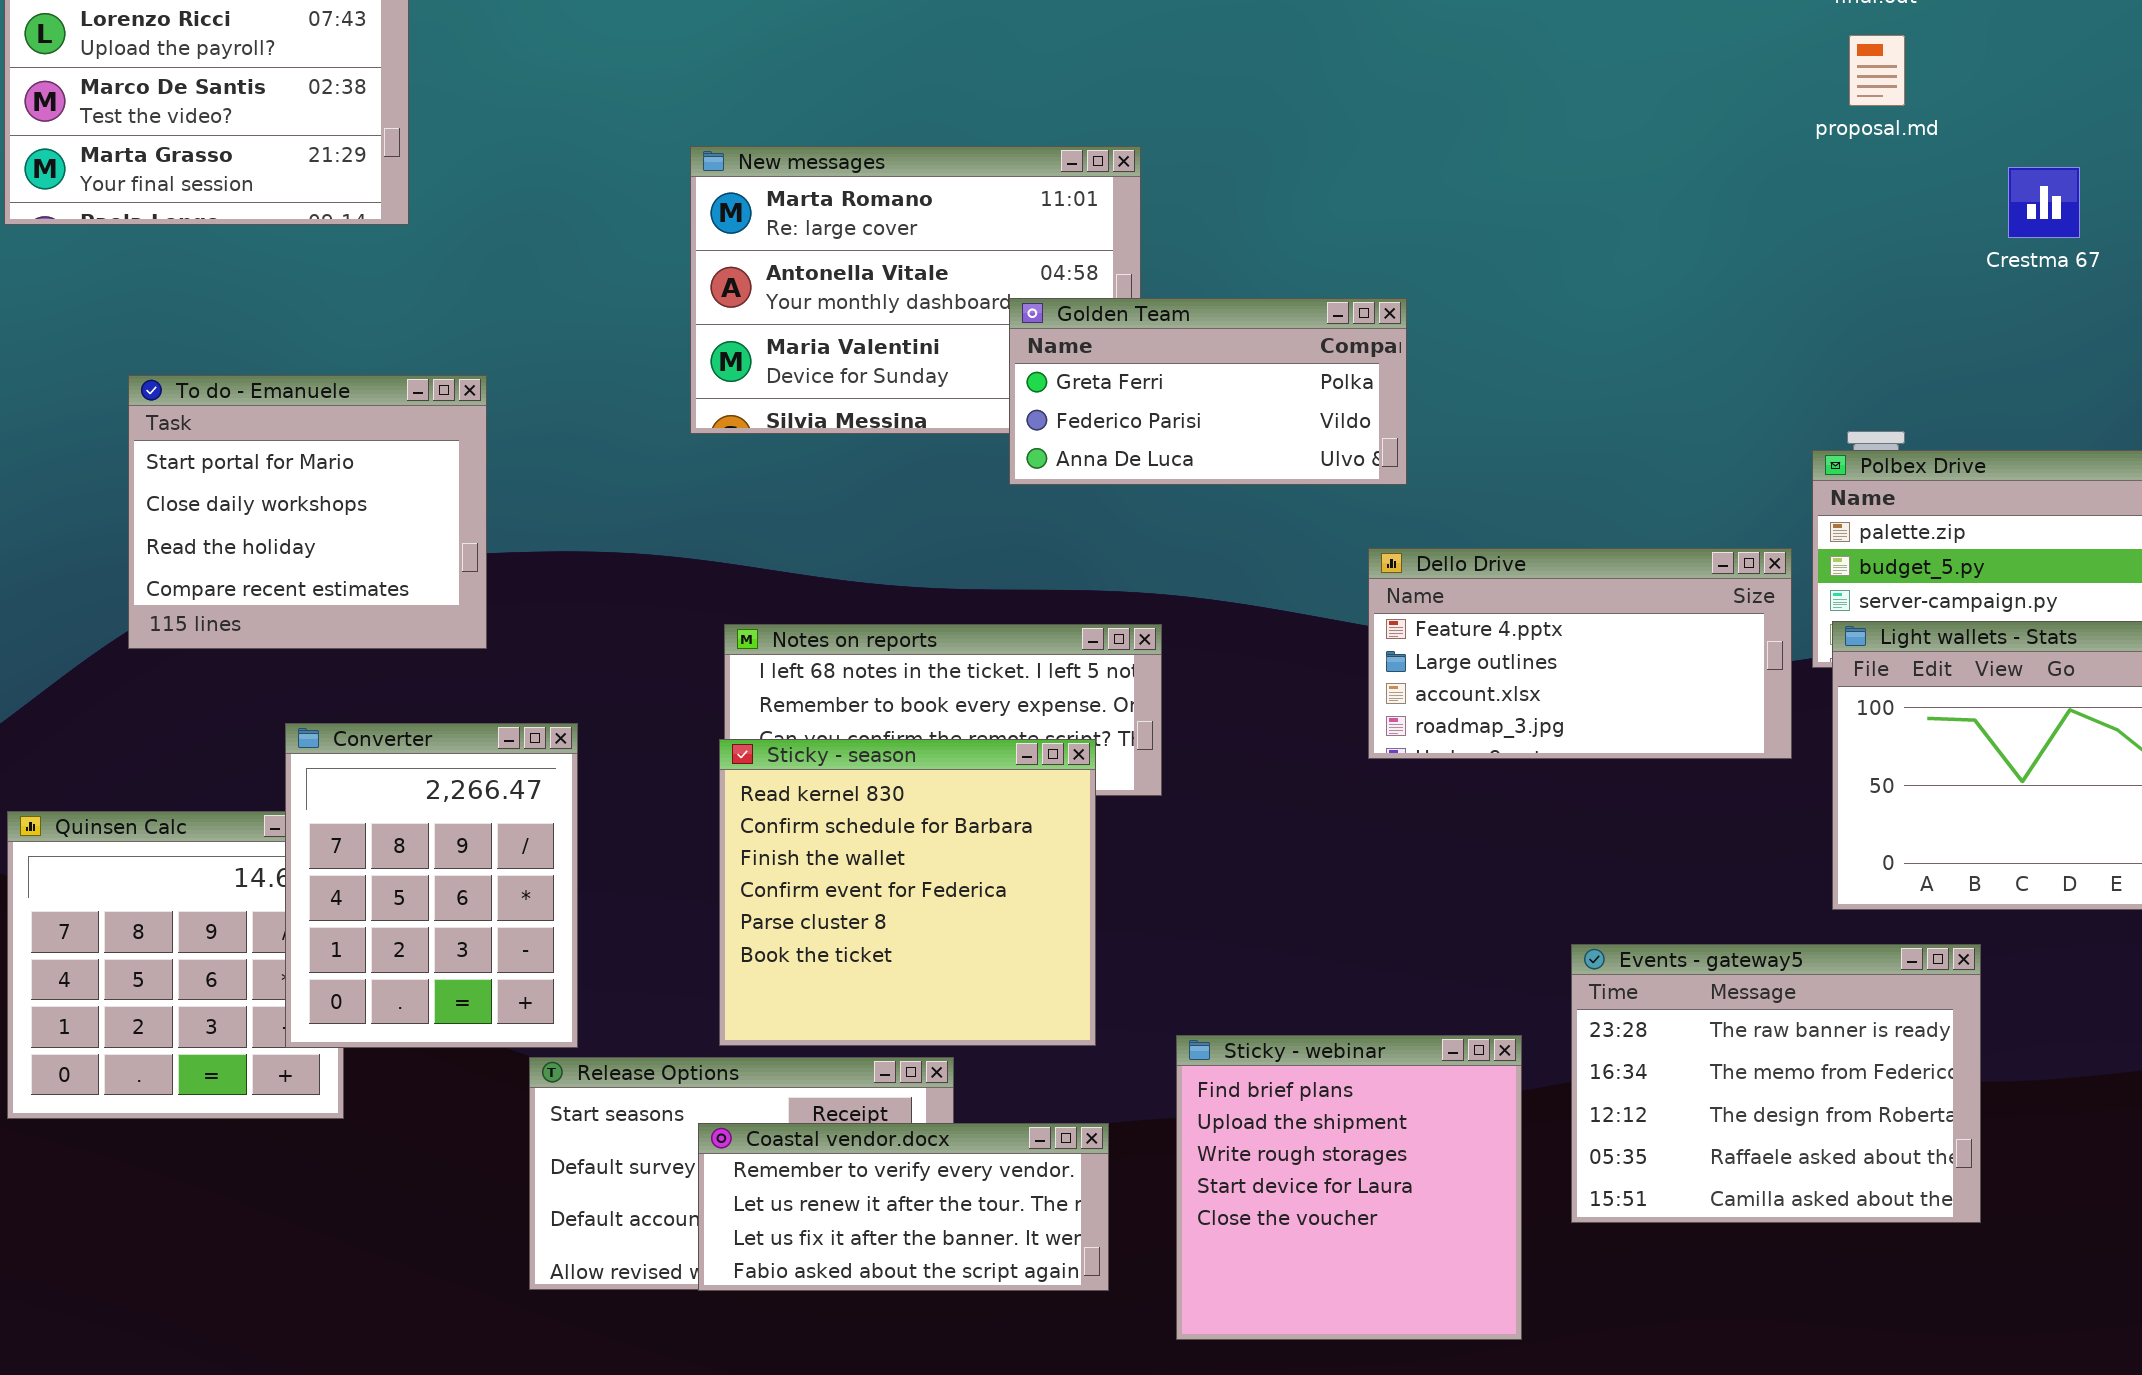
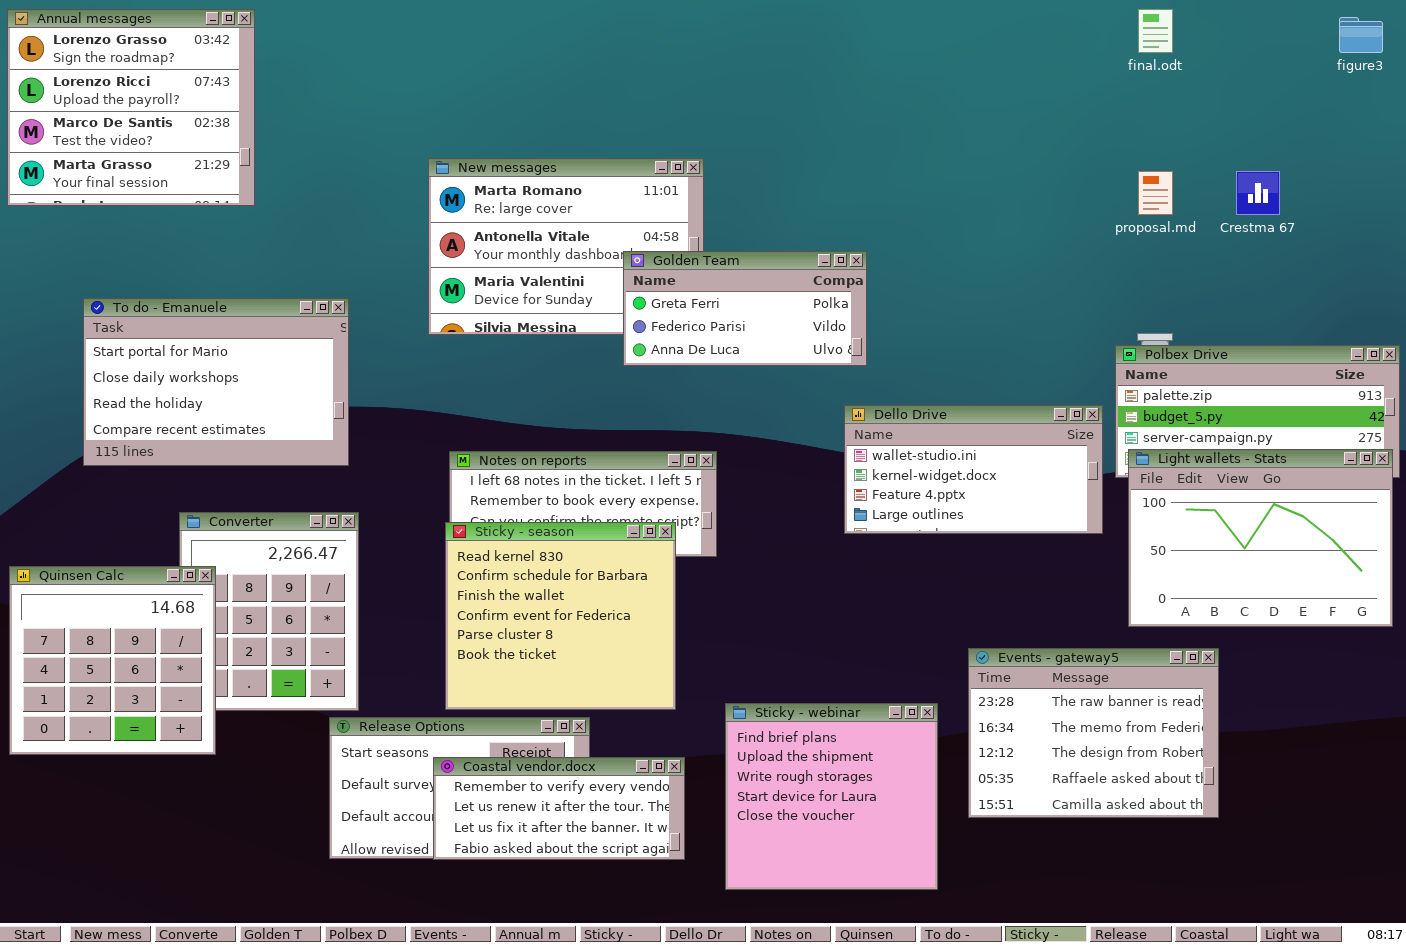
proposal.md: [1849,35,1905,106] -> [1138,171,1173,215], moved
To do - Emanuele: [128,375,487,649] -> [83,298,349,466], resized
Dello Drive: [1368,548,1792,759] -> [844,405,1103,534], scrolled up 2 rows
Quinsen Calc: [7,811,344,1119] -> [9,566,216,755], raised

